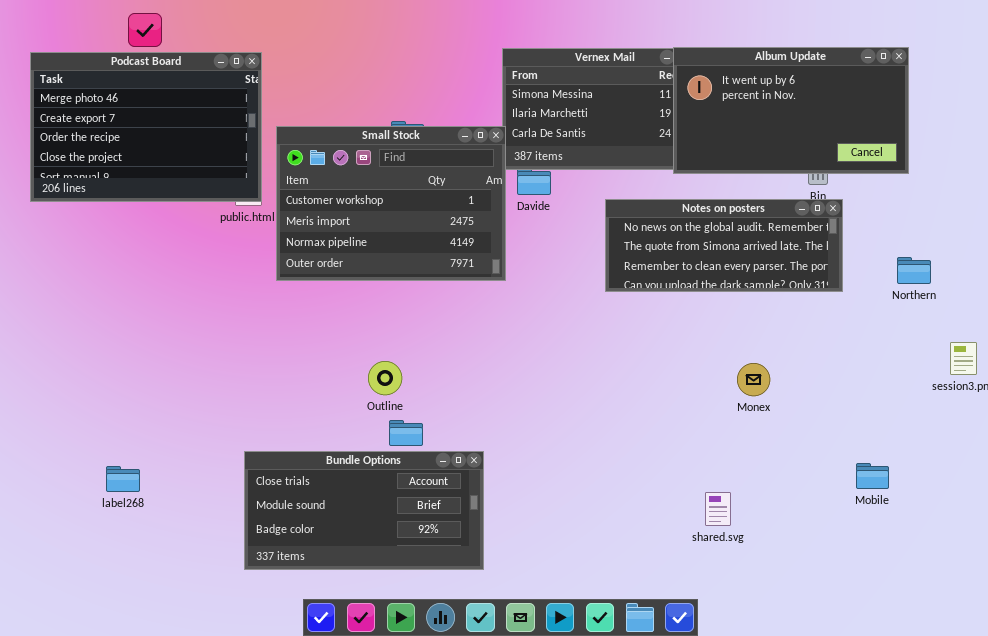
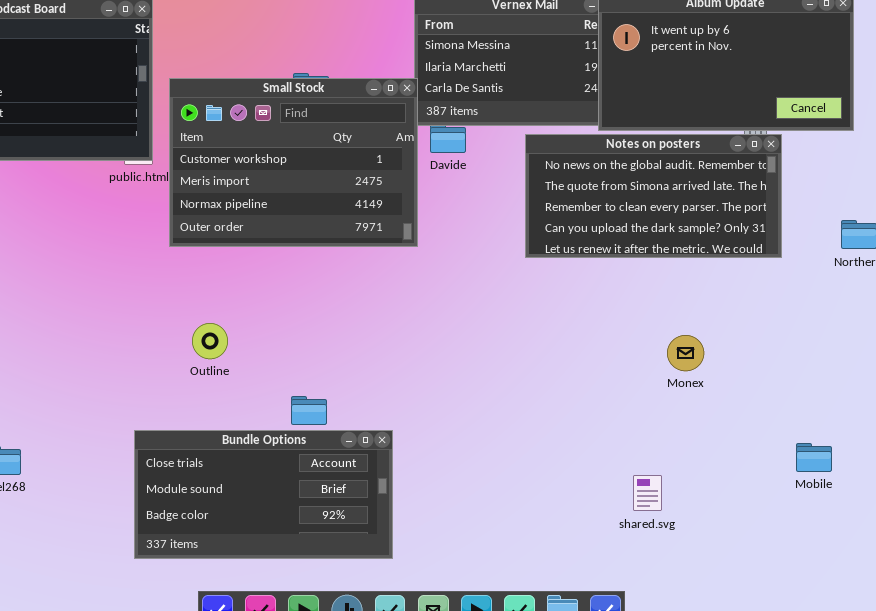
Notes on posters: [605,199,843,292] -> [525,134,782,258], resized
Outline: [368,361,402,395] -> [192,323,228,359], moved

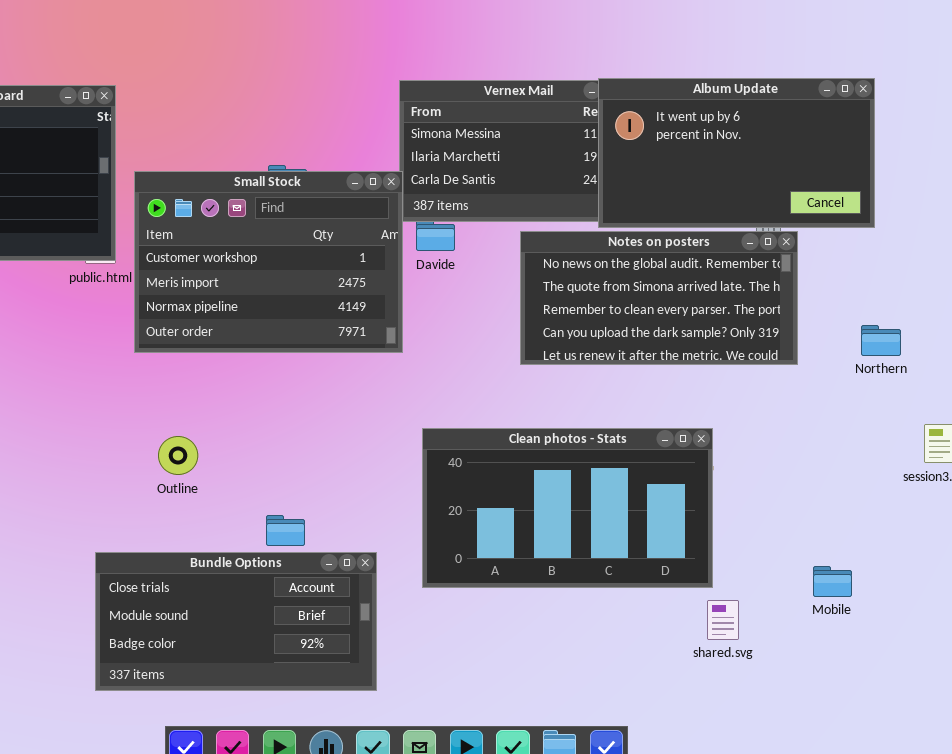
Clean photos - Stats: none -> [422,428,713,588], opened
shared.svg: [633,475,662,511] -> [707,600,739,640], moved

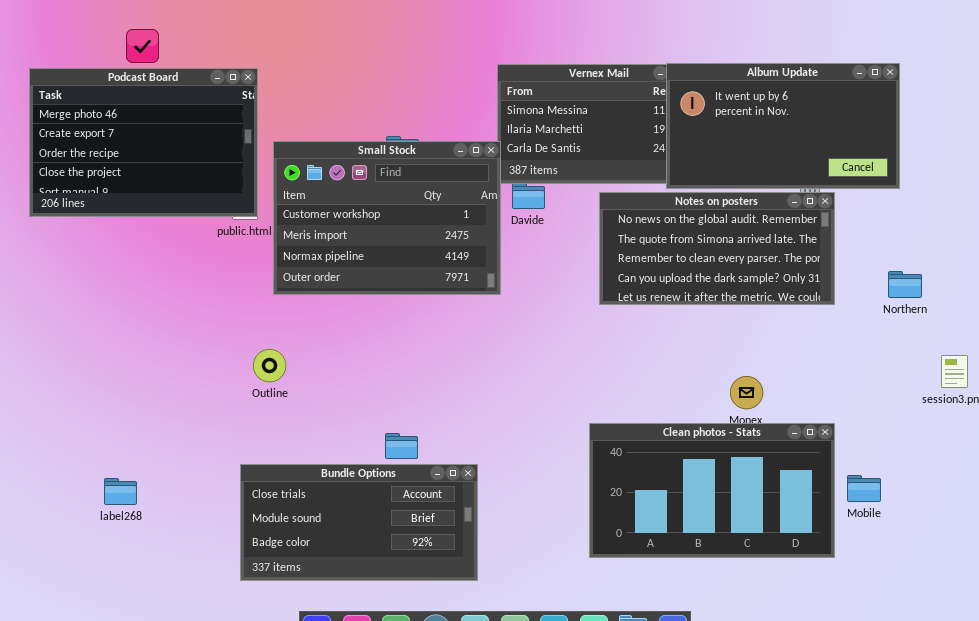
Clean photos - Stats: [422,428,713,588] -> [589,423,835,558], moved
Outline: [158,436,198,475] -> [253,349,286,382], moved

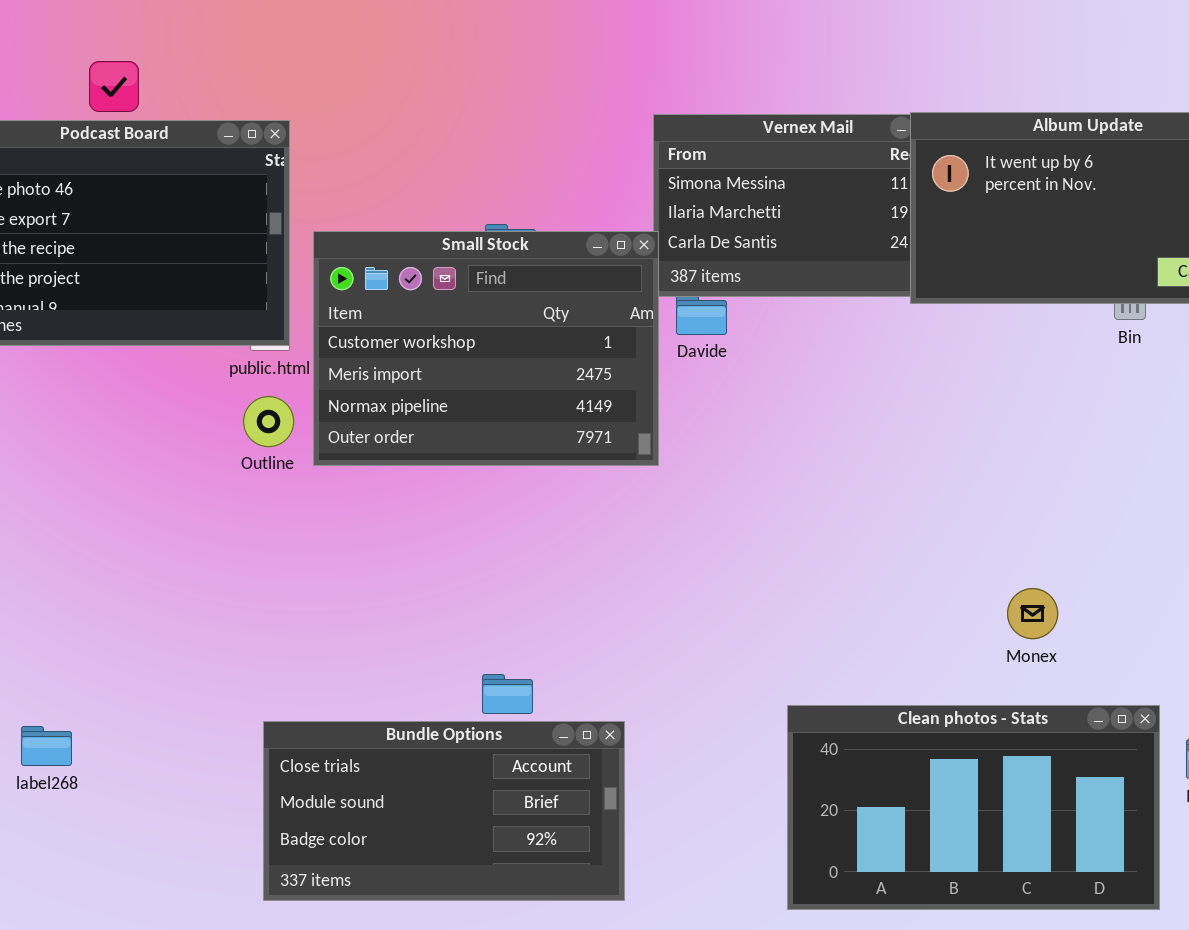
Notes on posters: [599,192,835,305] -> none, closed
Outline: [253,349,286,382] -> [243,396,294,447], moved
Clean photos - Stats: [589,423,835,558] -> [787,705,1160,910], moved
label268: [104,478,137,505] -> [21,726,72,766], moved

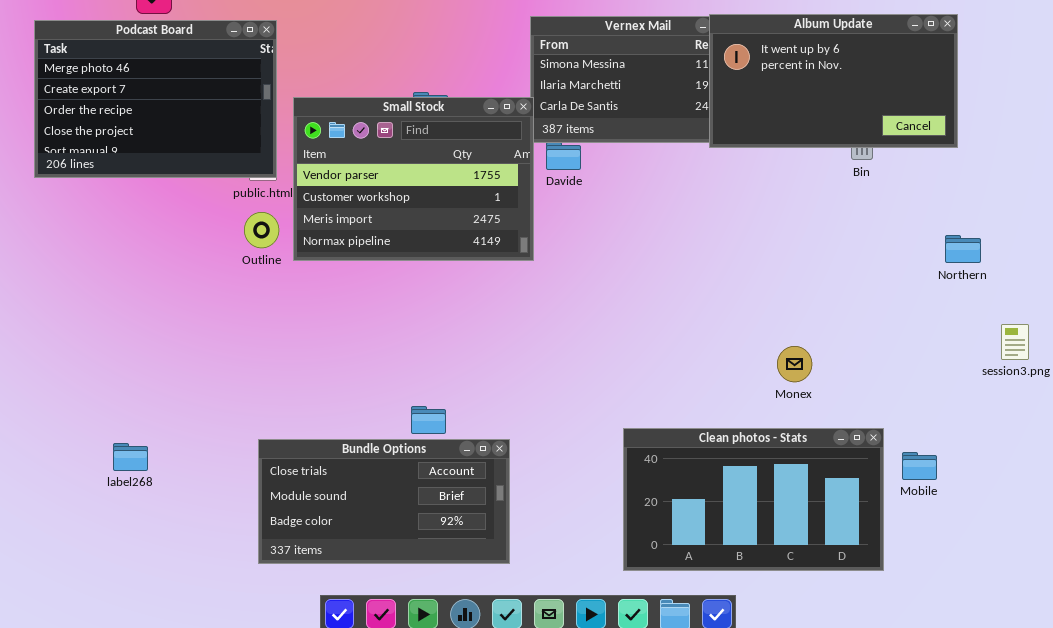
Small Stock: [313,231,659,466] -> [293,97,534,261], scrolled up 1 row
label268: [21,726,72,766] -> [113,443,148,471], moved

